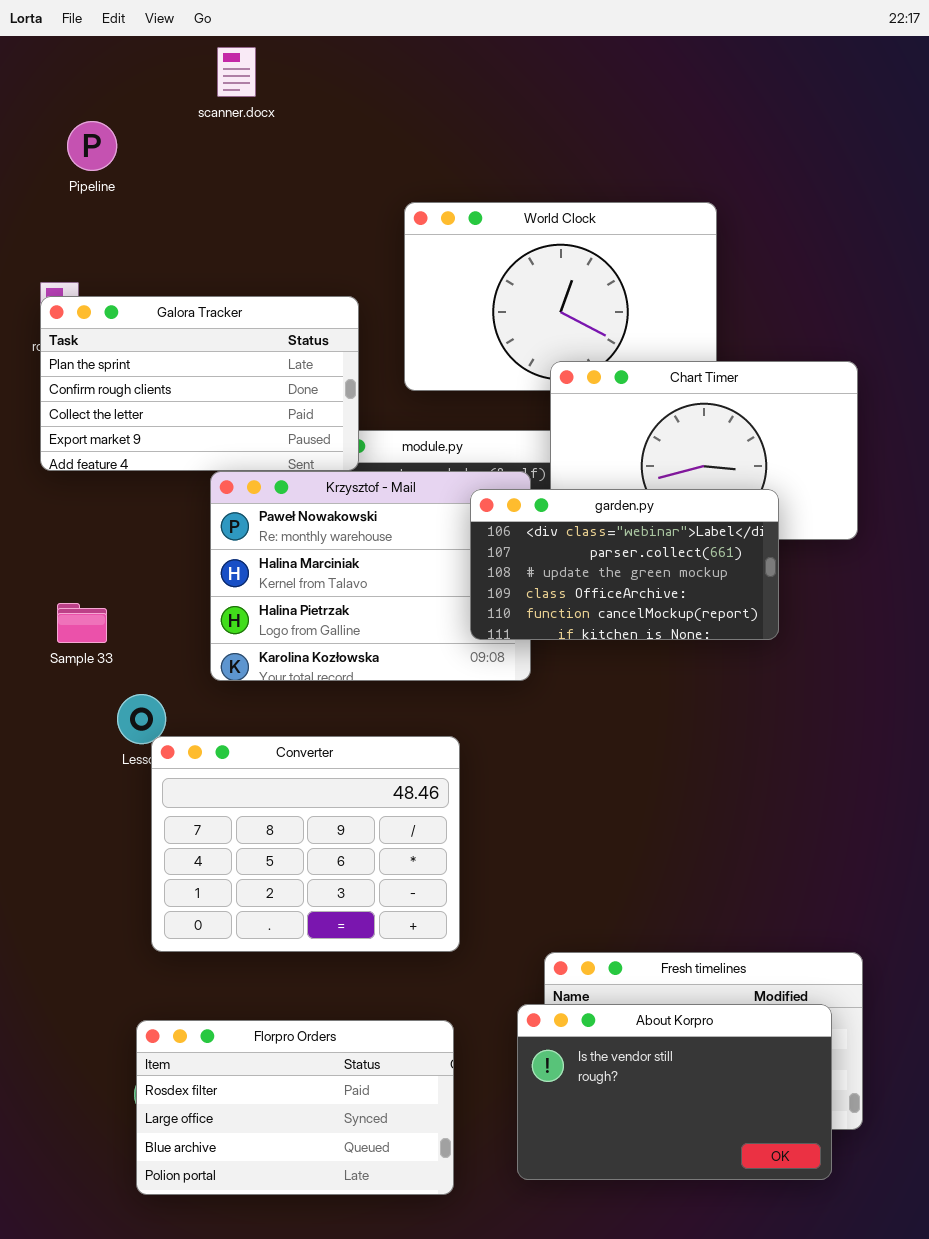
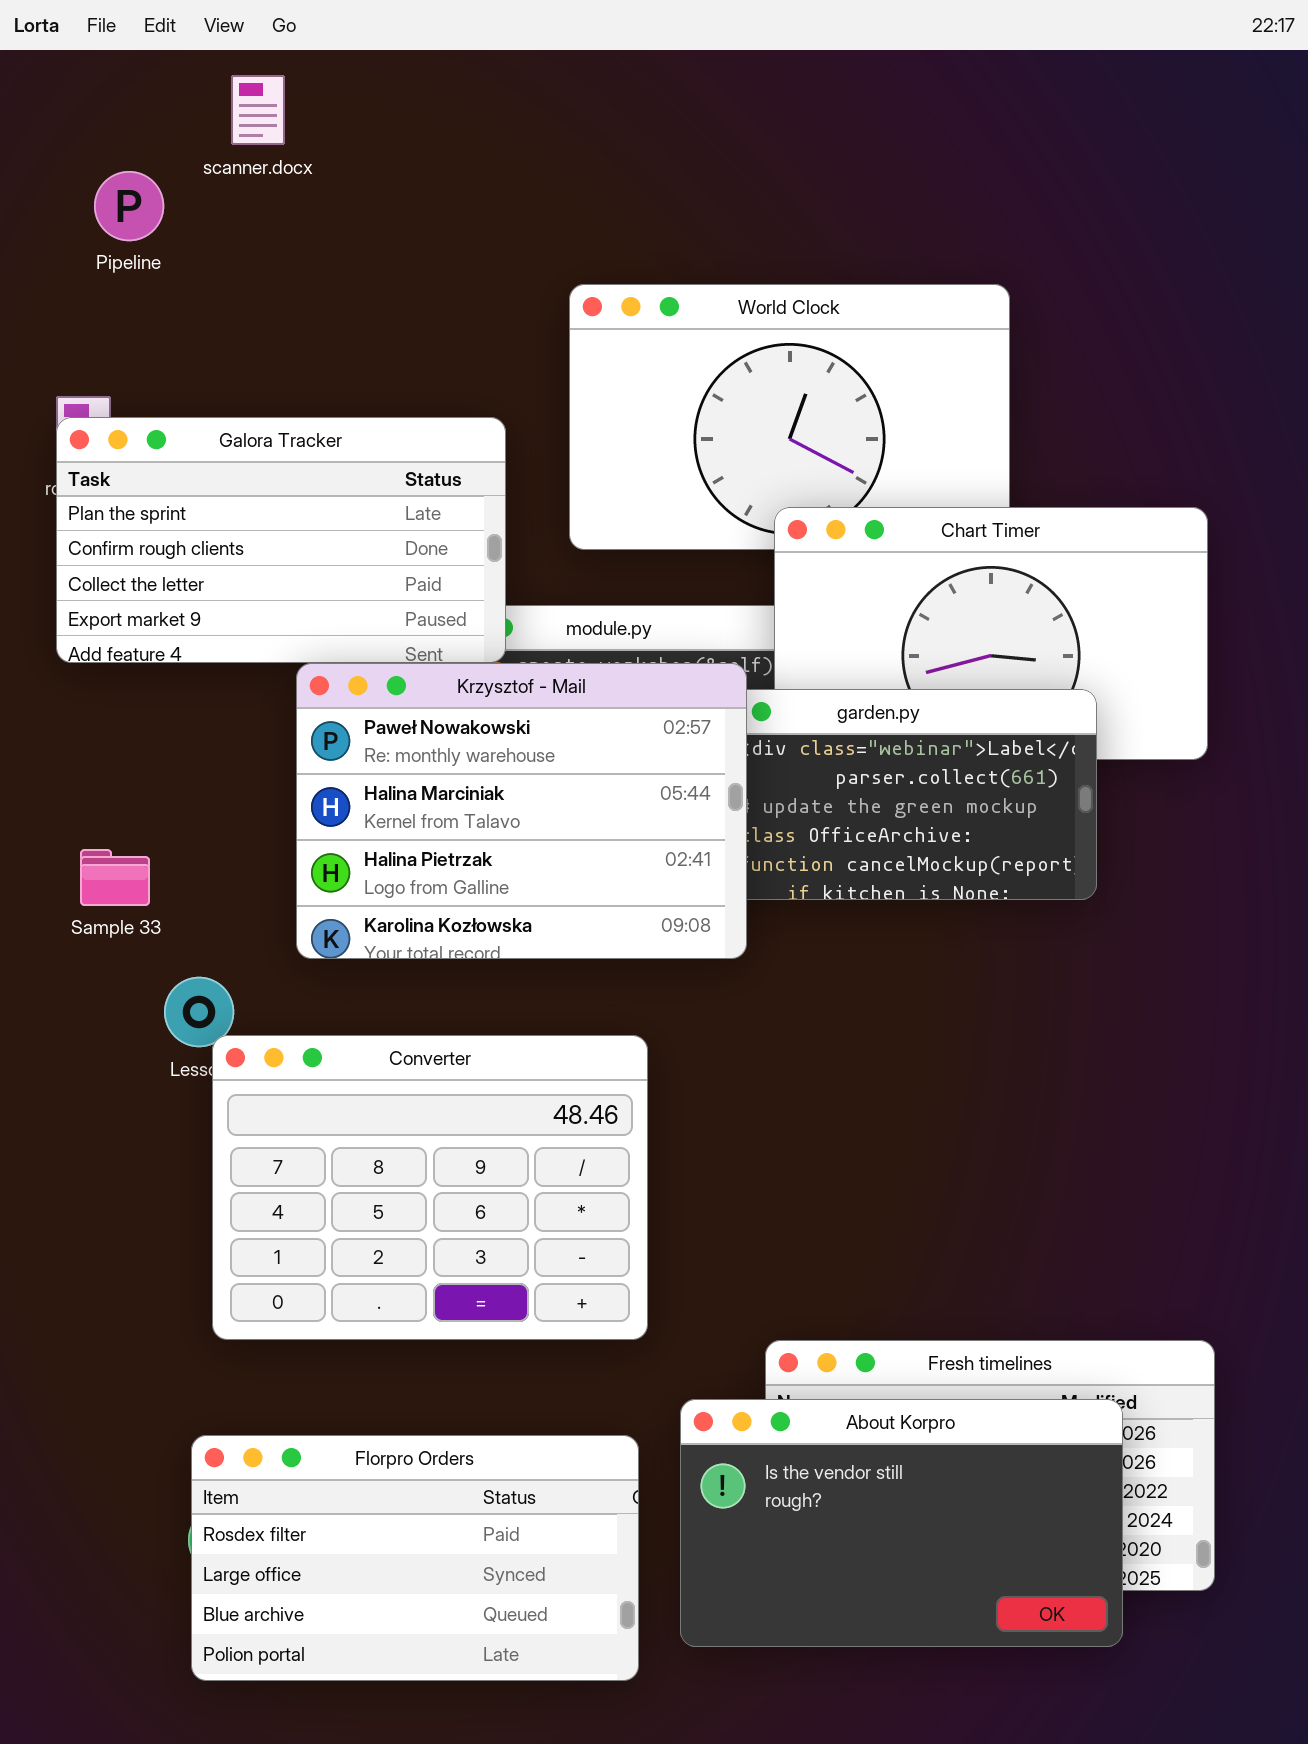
scanner.docx: [217,47,256,97] -> [231,75,285,145], moved
Krzysztof - Mail: [210,471,531,681] -> [296,663,747,959], raised
About Korpro: [517,1004,832,1180] -> [680,1399,1123,1647], moved

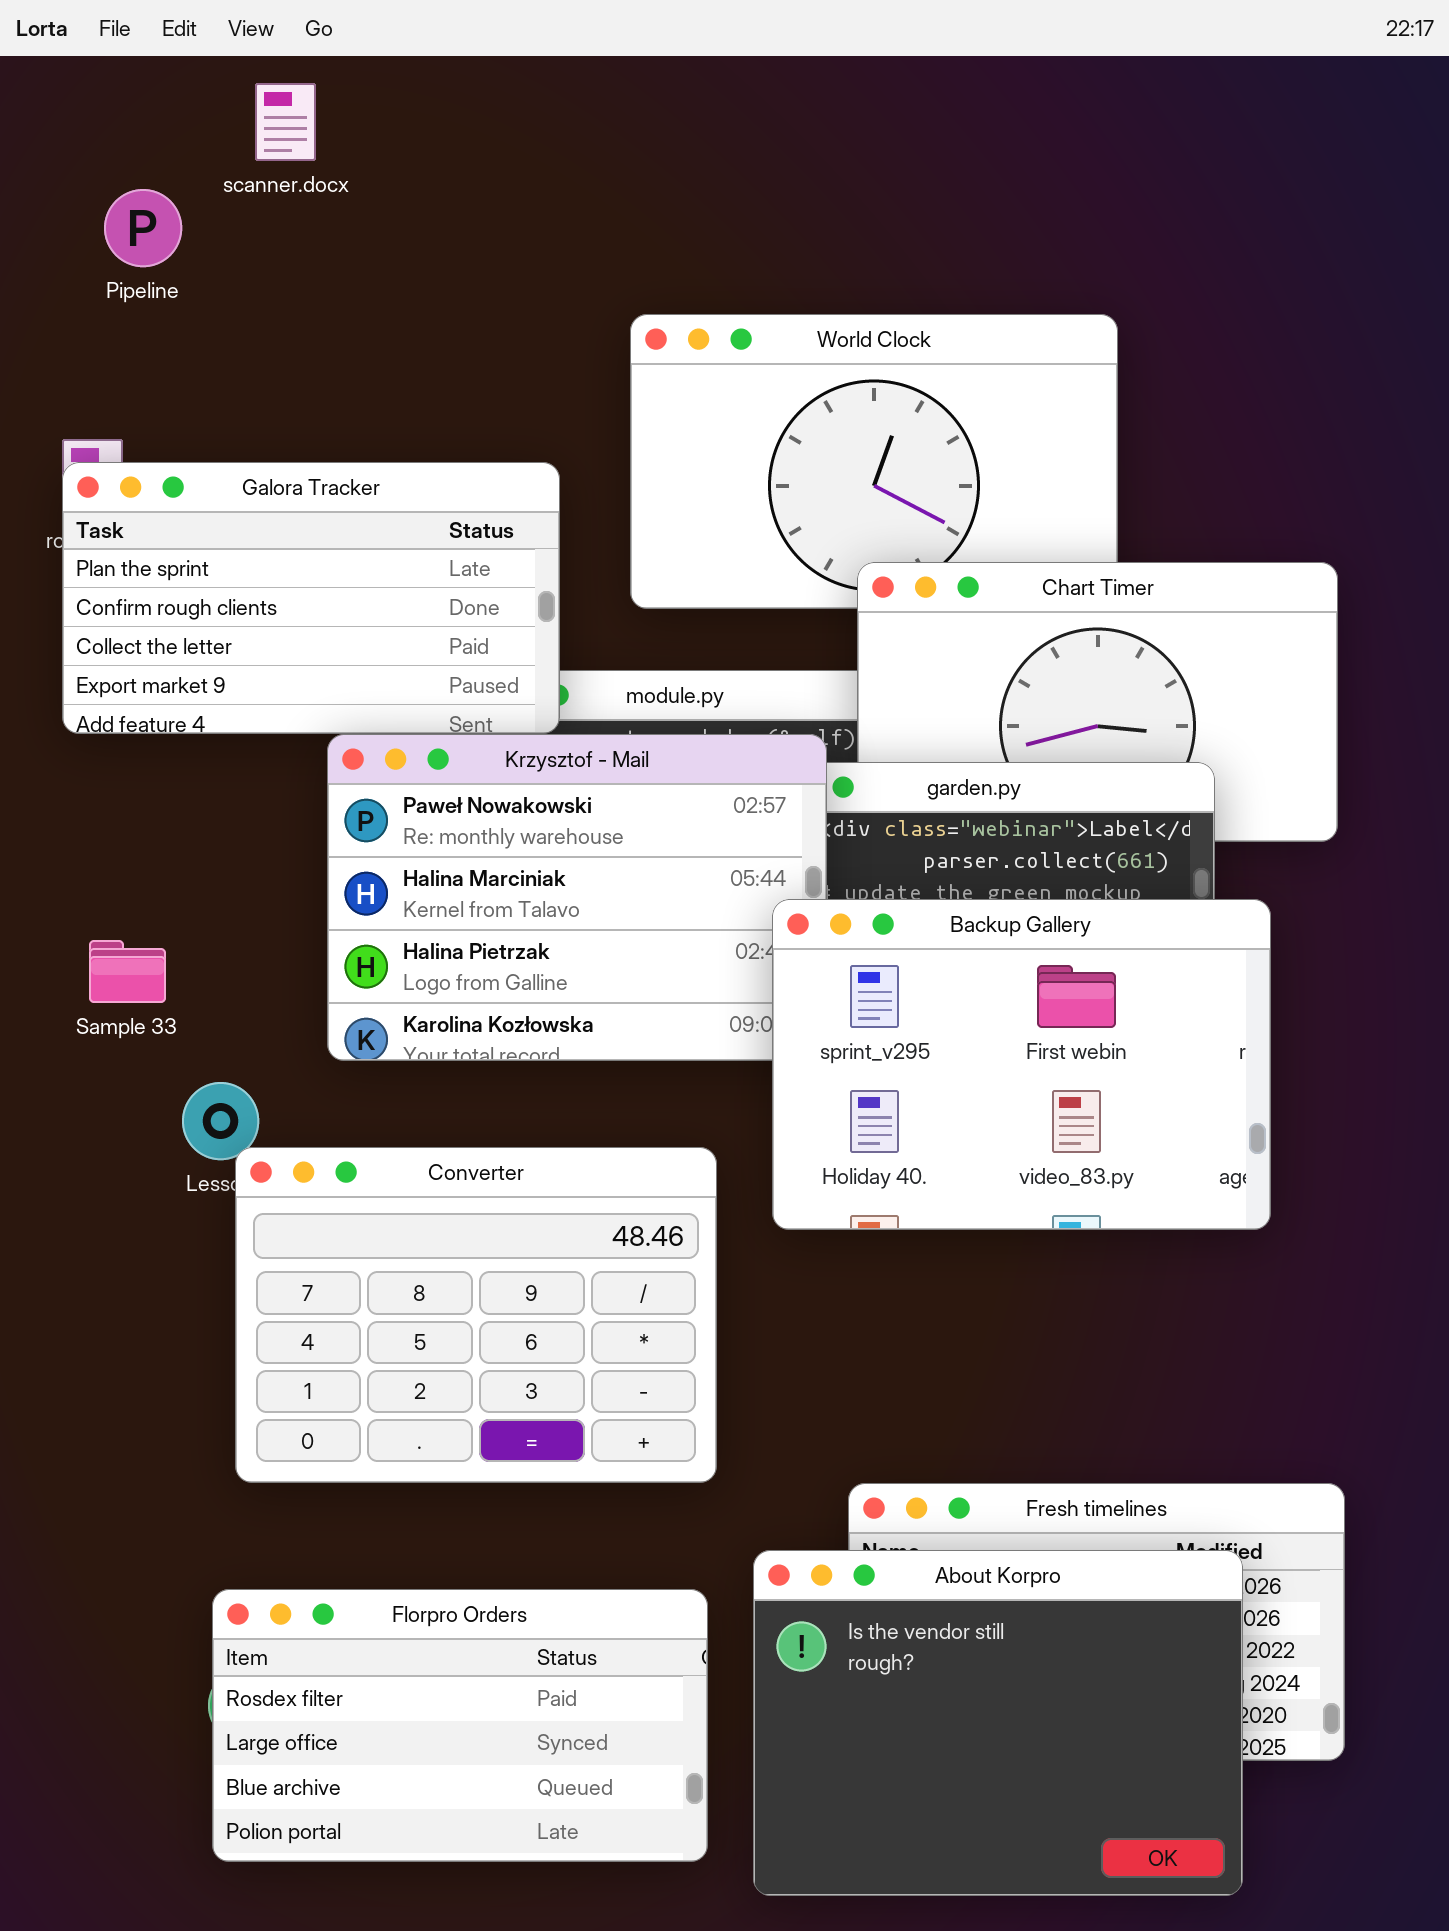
Backup Gallery: none -> [772,899,1271,1230], opened
About Korpro: [680,1399,1123,1647] -> [753,1550,1243,1896], resized

